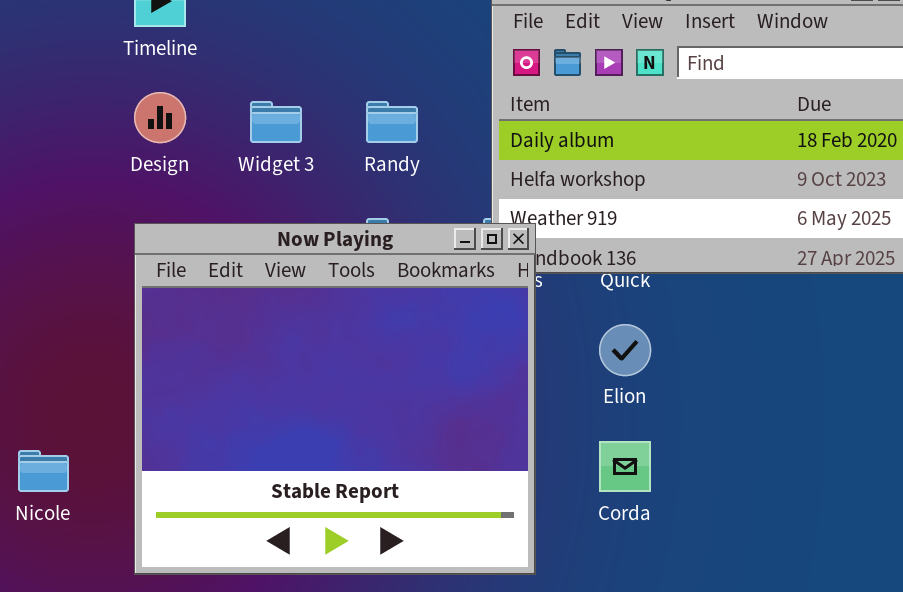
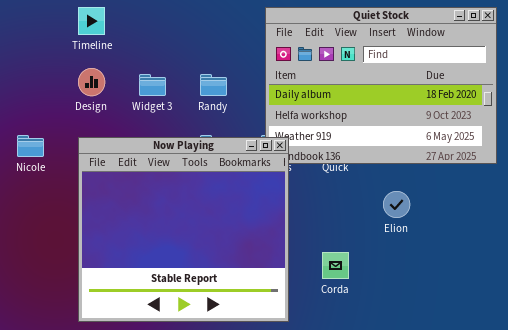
Elion: [599,324,651,376] -> [383,191,410,218], moved
Nicole: [18,450,69,492] -> [17,135,44,157], moved

